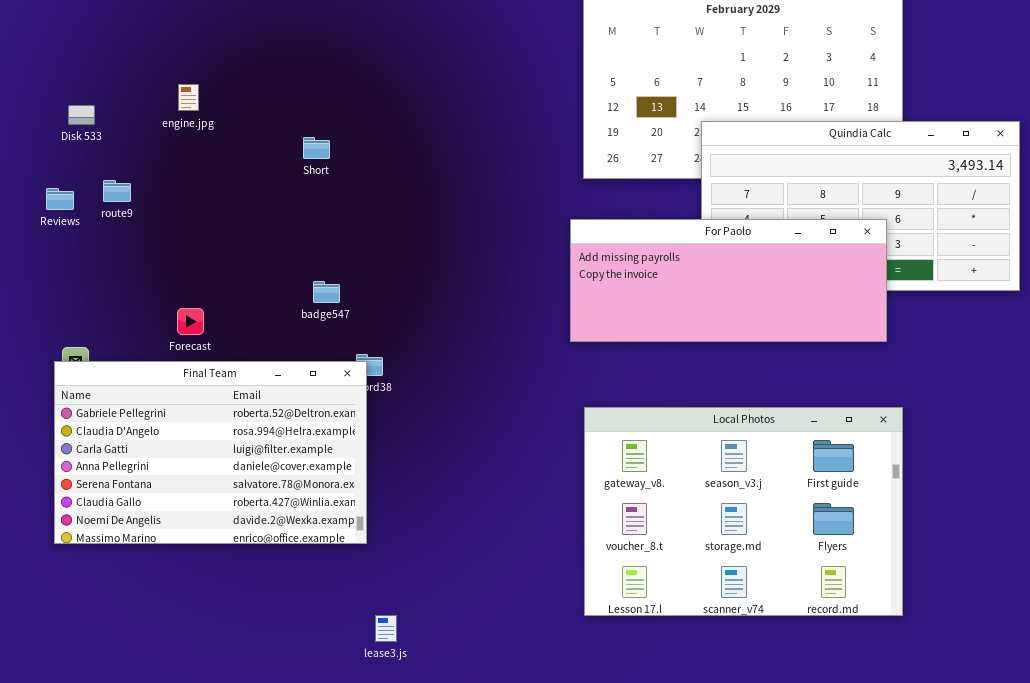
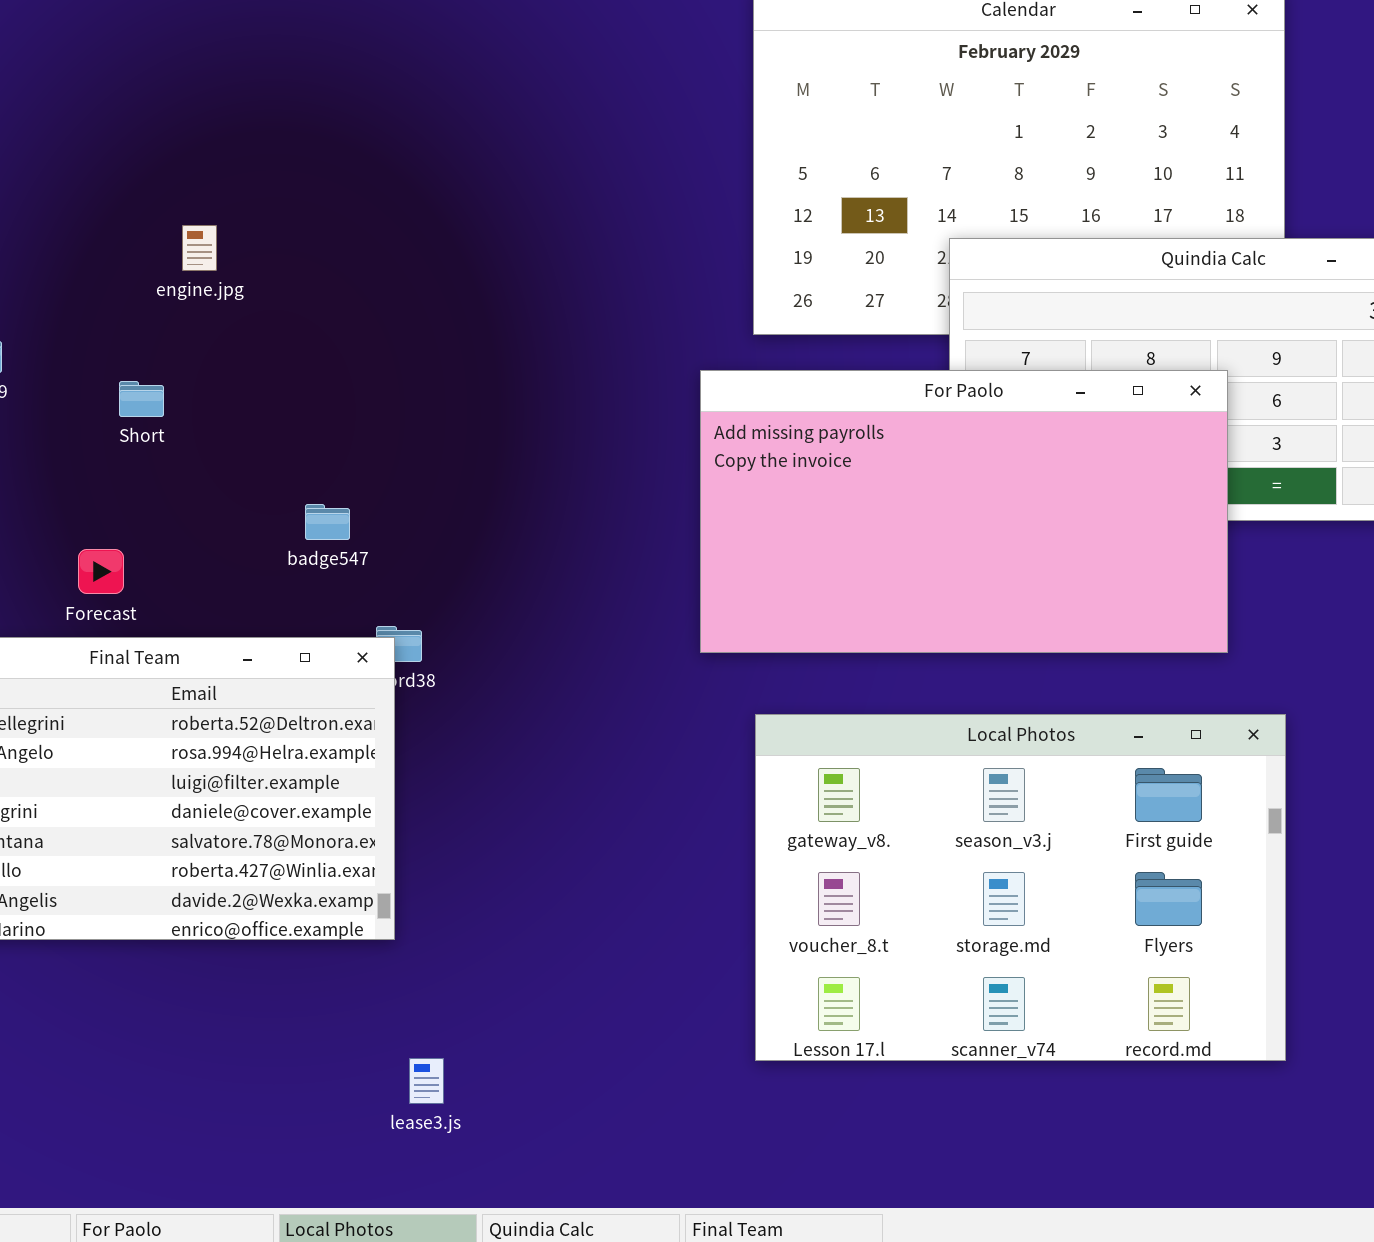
engine.jpg: [178,84,199,111] -> [182,225,217,271], moved
Short: [303,137,330,159] -> [119,381,164,417], moved
For Paolo: [570,219,887,342] -> [700,370,1228,653], moved, resized

